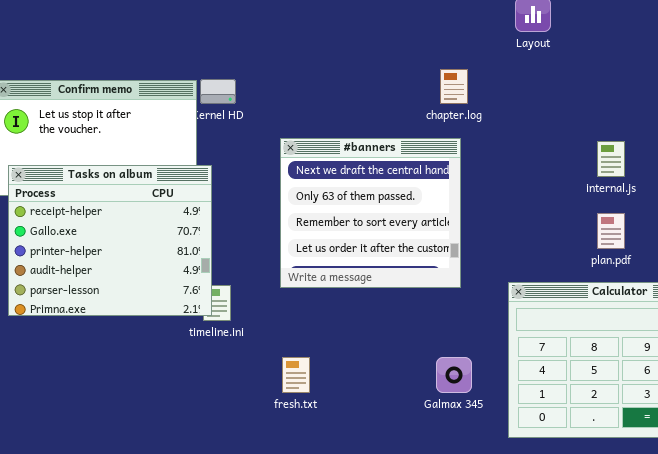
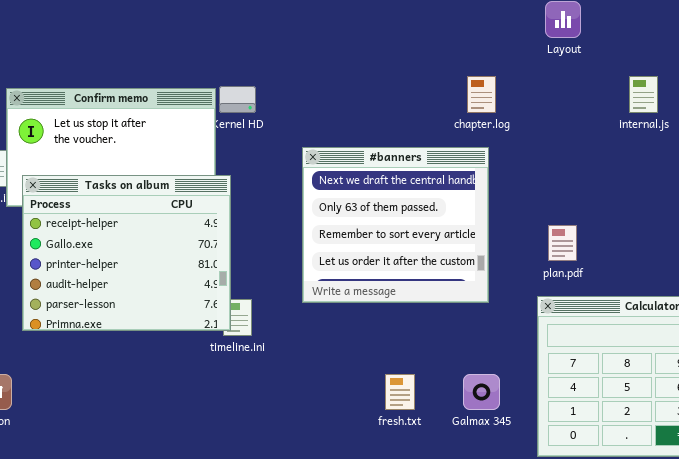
internal.js: [597,141,625,177] -> [629,76,658,113], moved
plan.pdf: [597,213,625,249] -> [548,225,577,261], moved
fresh.txt: [282,357,310,393] -> [385,374,415,410], moved

